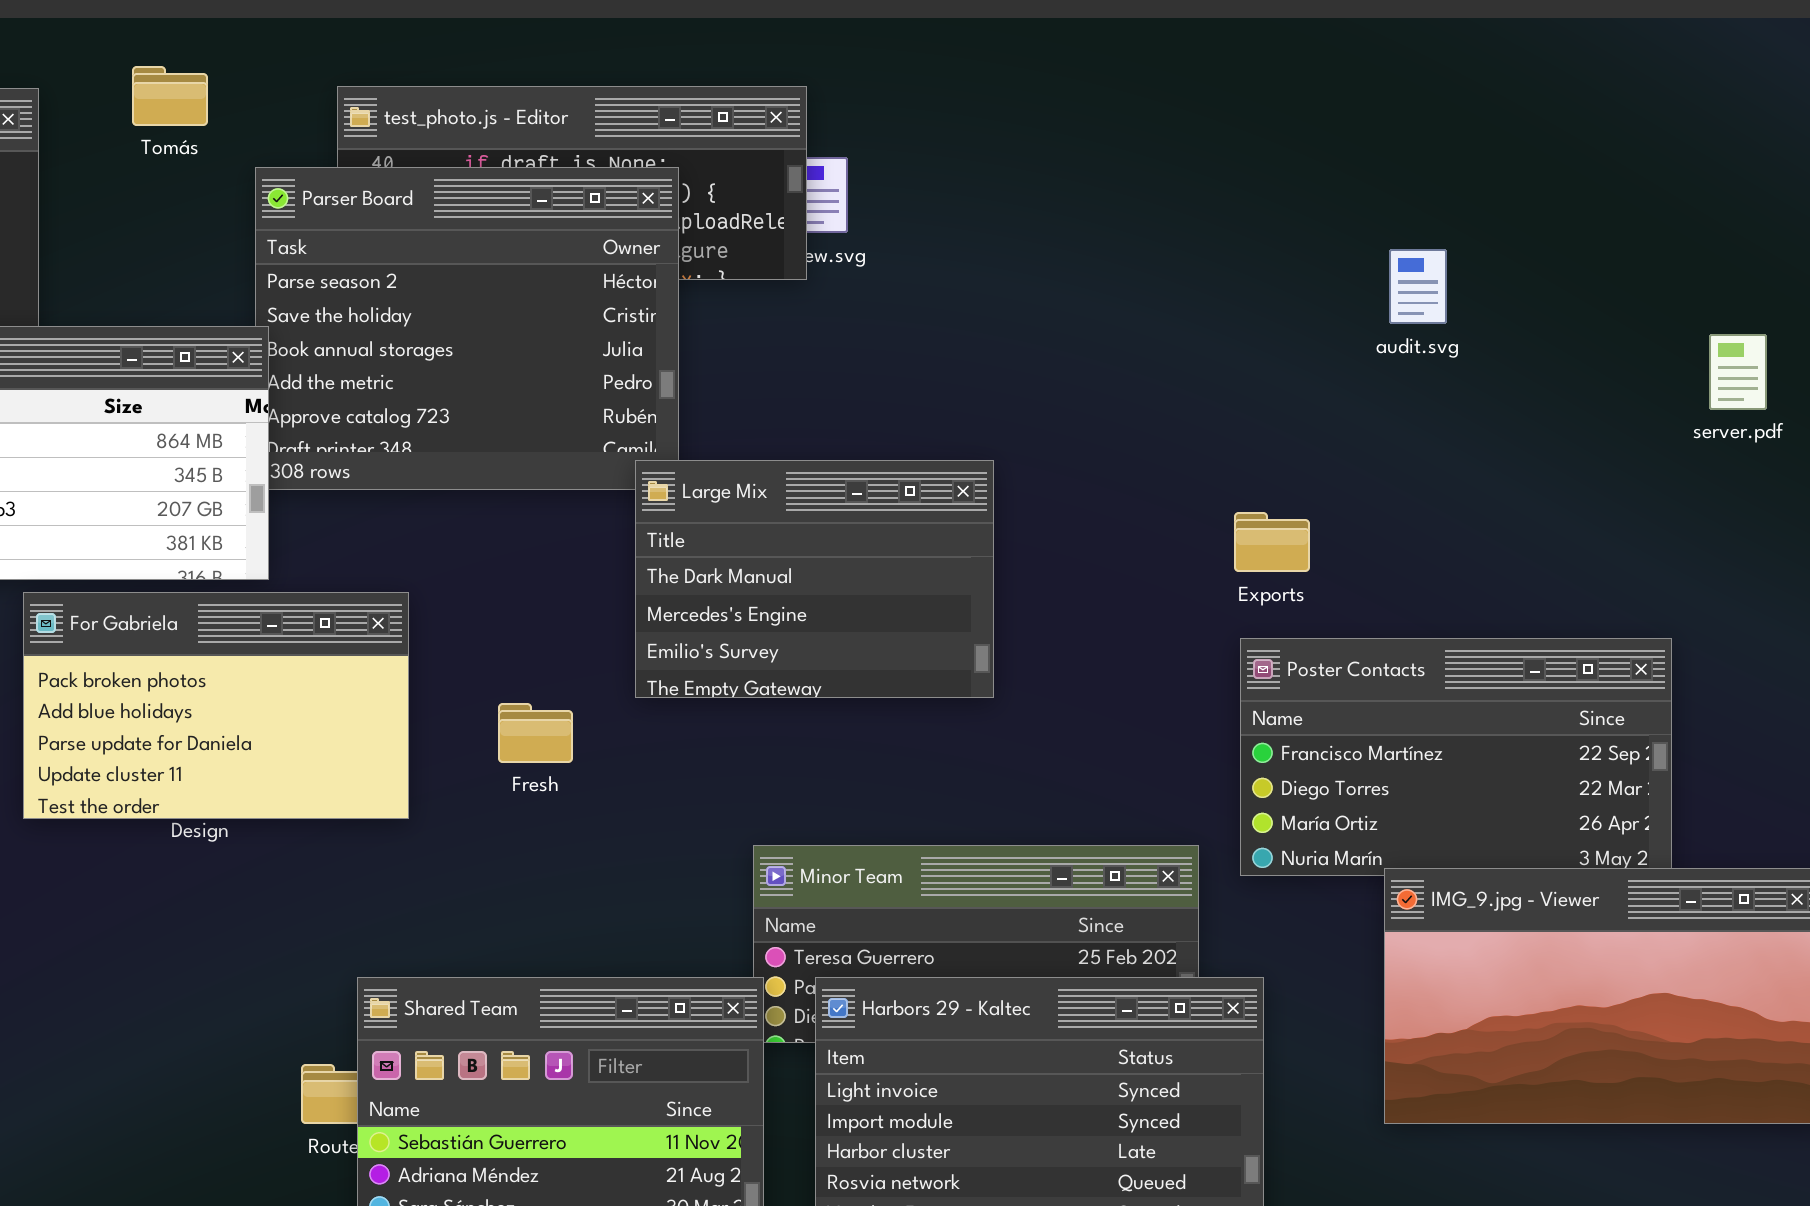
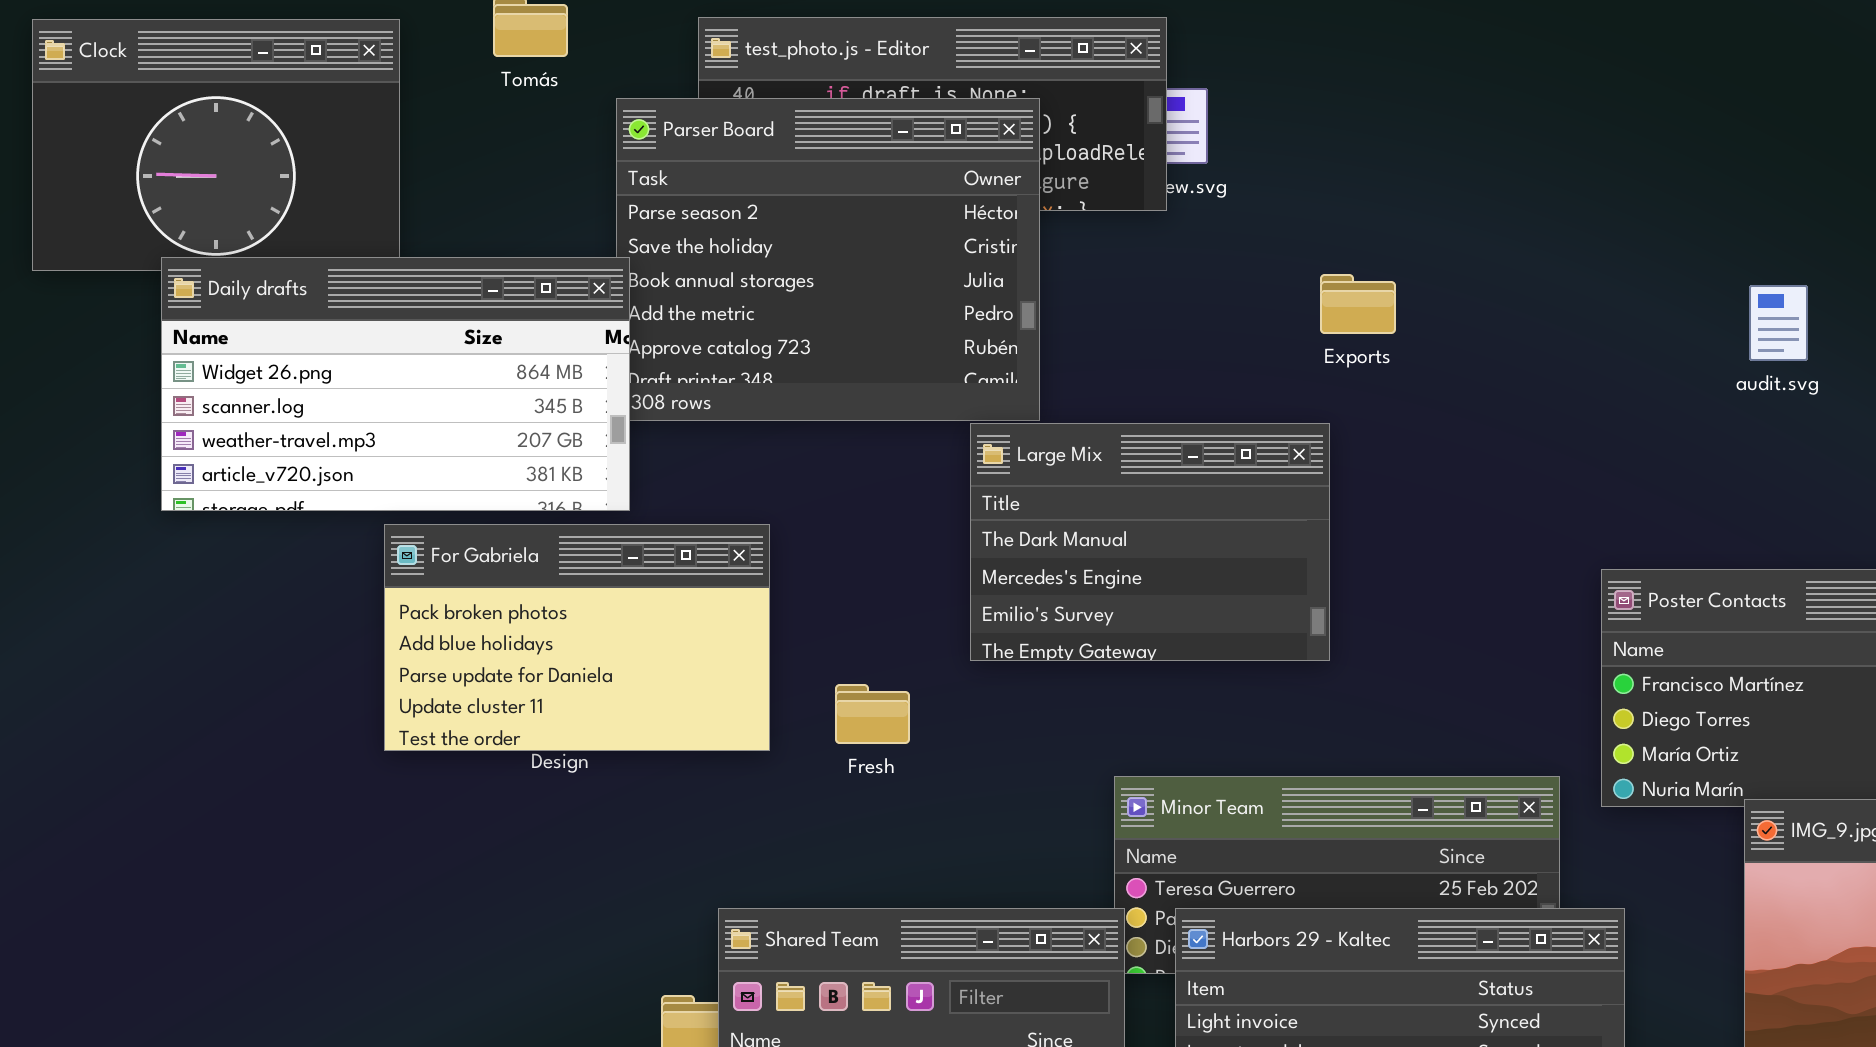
audit.svg: [1389,249,1447,324] -> [1749,285,1808,361], moved
Large Mix: [635,460,994,698] -> [970,423,1330,661], moved
Exports: [1234,512,1310,572] -> [1320,274,1396,334], moved
Fresh: [498,703,573,763] -> [835,684,910,744], moved

